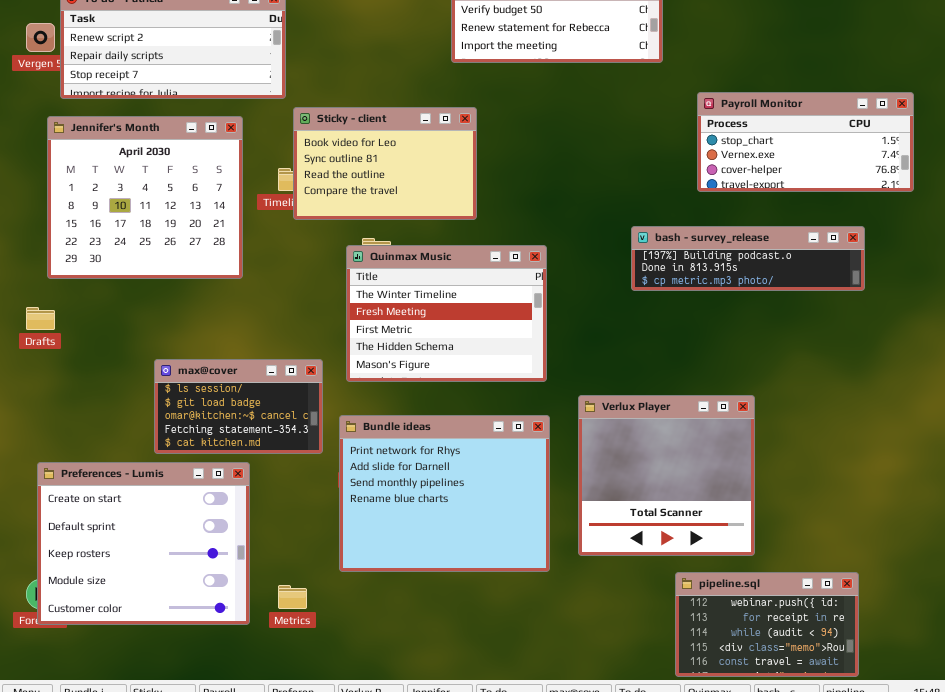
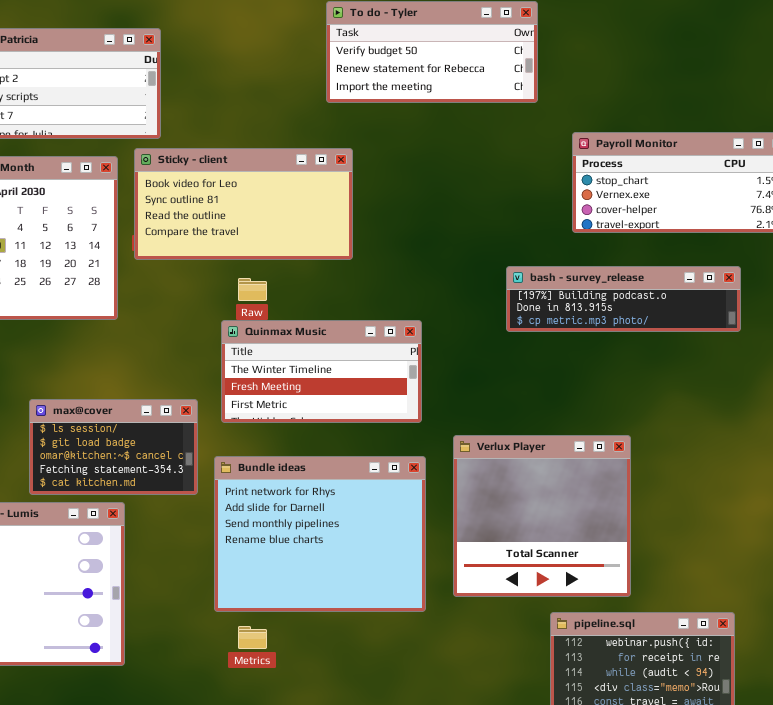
Sticky - client: [293,107,477,220] -> [134,148,353,260], resized
Quinmax Music: [346,245,547,382] -> [221,320,422,423], resized
Metrics: [278,585,307,609] -> [238,626,267,649], moved

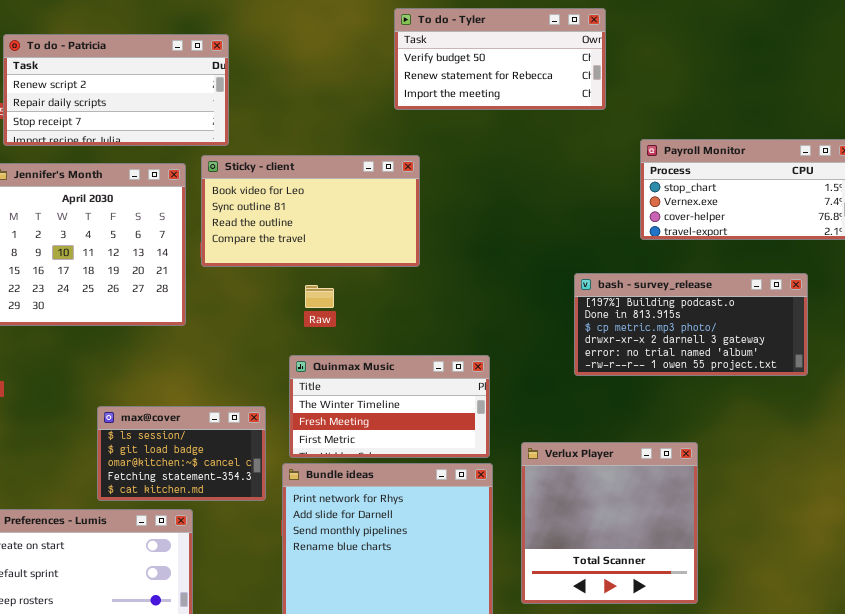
bash - survey_release: [506,266,741,332] -> [574,273,808,376], resized
Quinmax Music: [221,320,422,423] -> [289,355,490,458], moved

